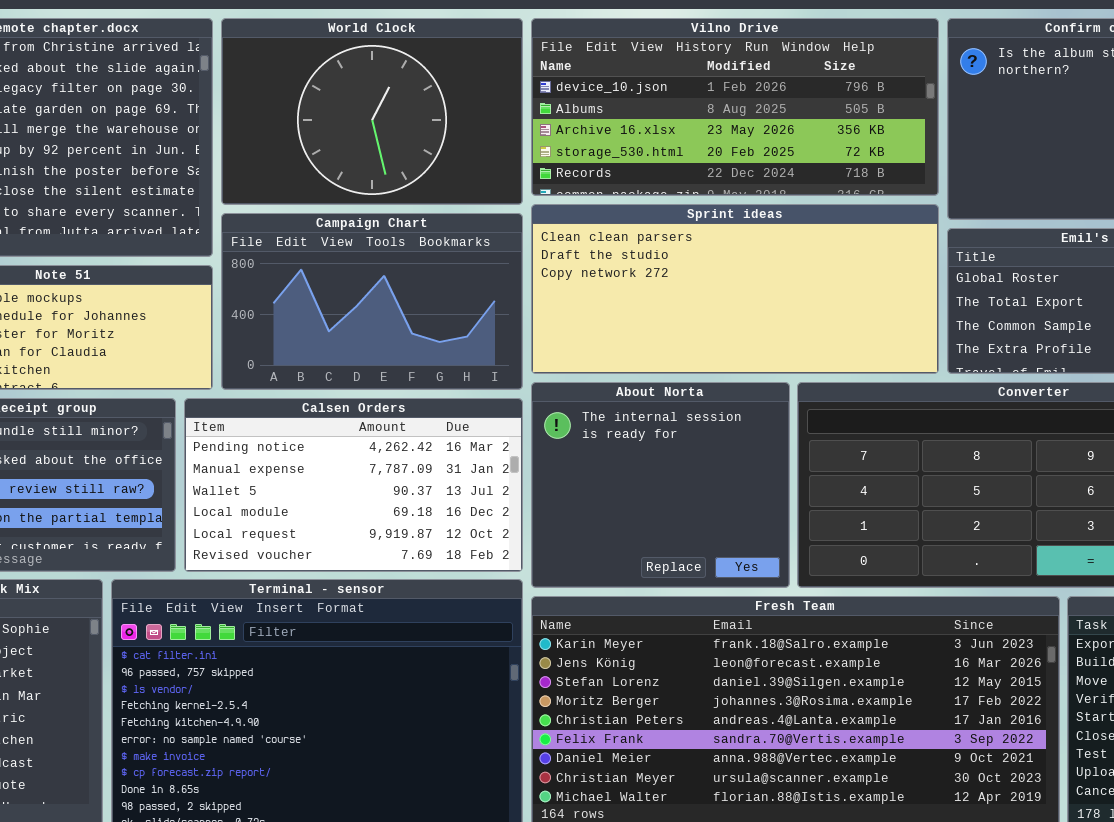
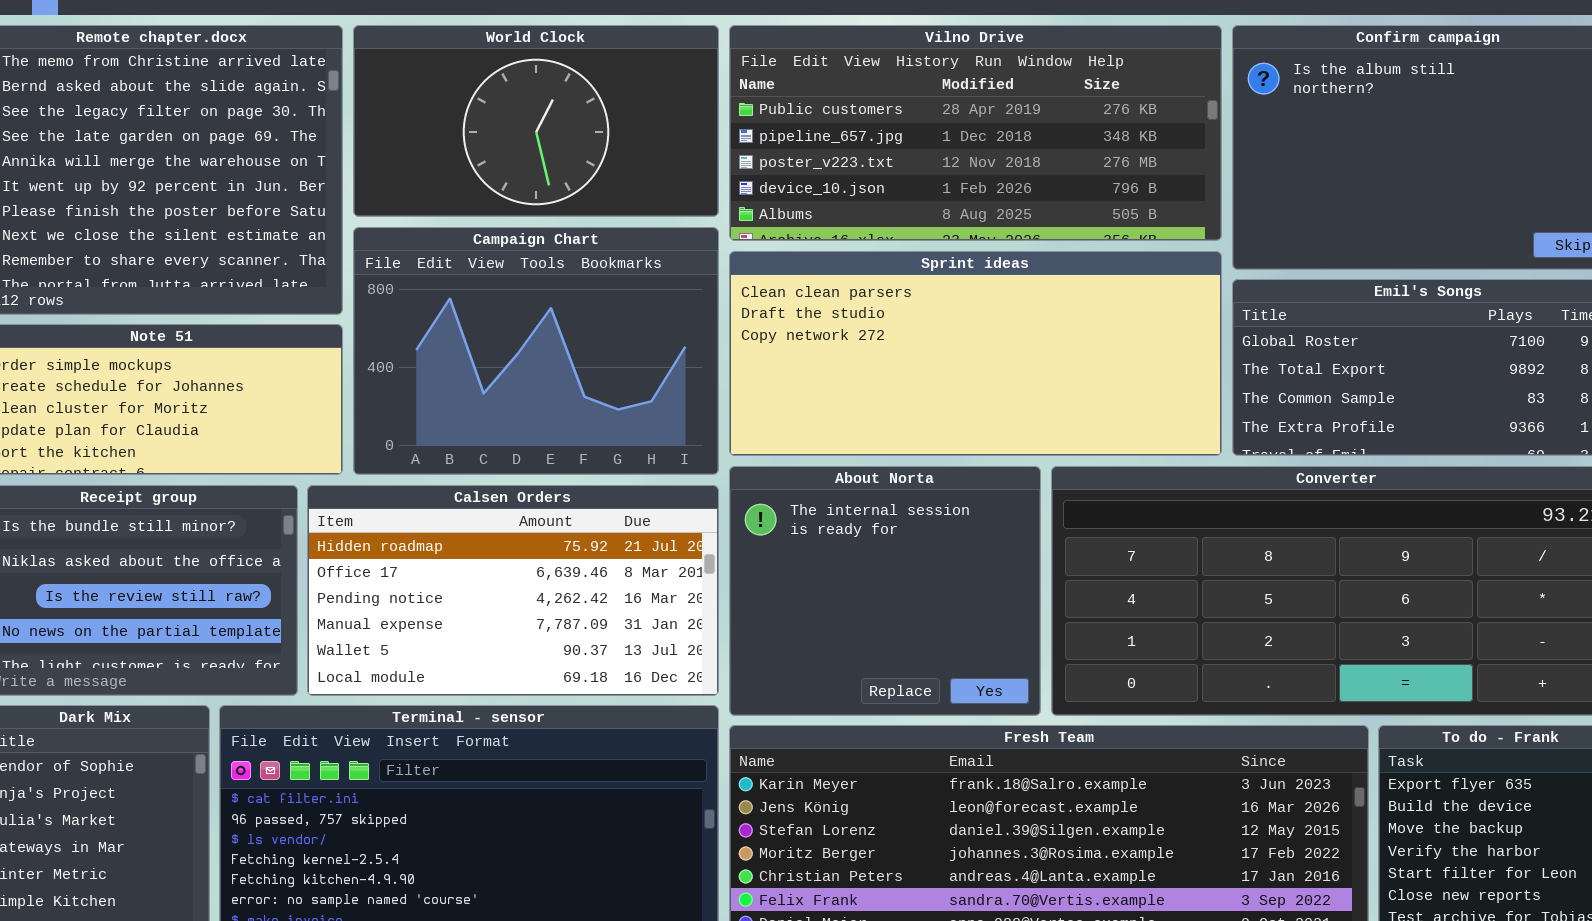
World Clock: [221,18,523,205] -> [353,25,719,217], resized
Vilno Drive: [531,18,939,196] -> [729,25,1222,241], scrolled up 3 rows
Campaign Chart: [221,213,523,390] -> [353,227,719,475], resized
Calsen Orders: [184,398,523,572] -> [307,485,719,696], scrolled up 2 rows

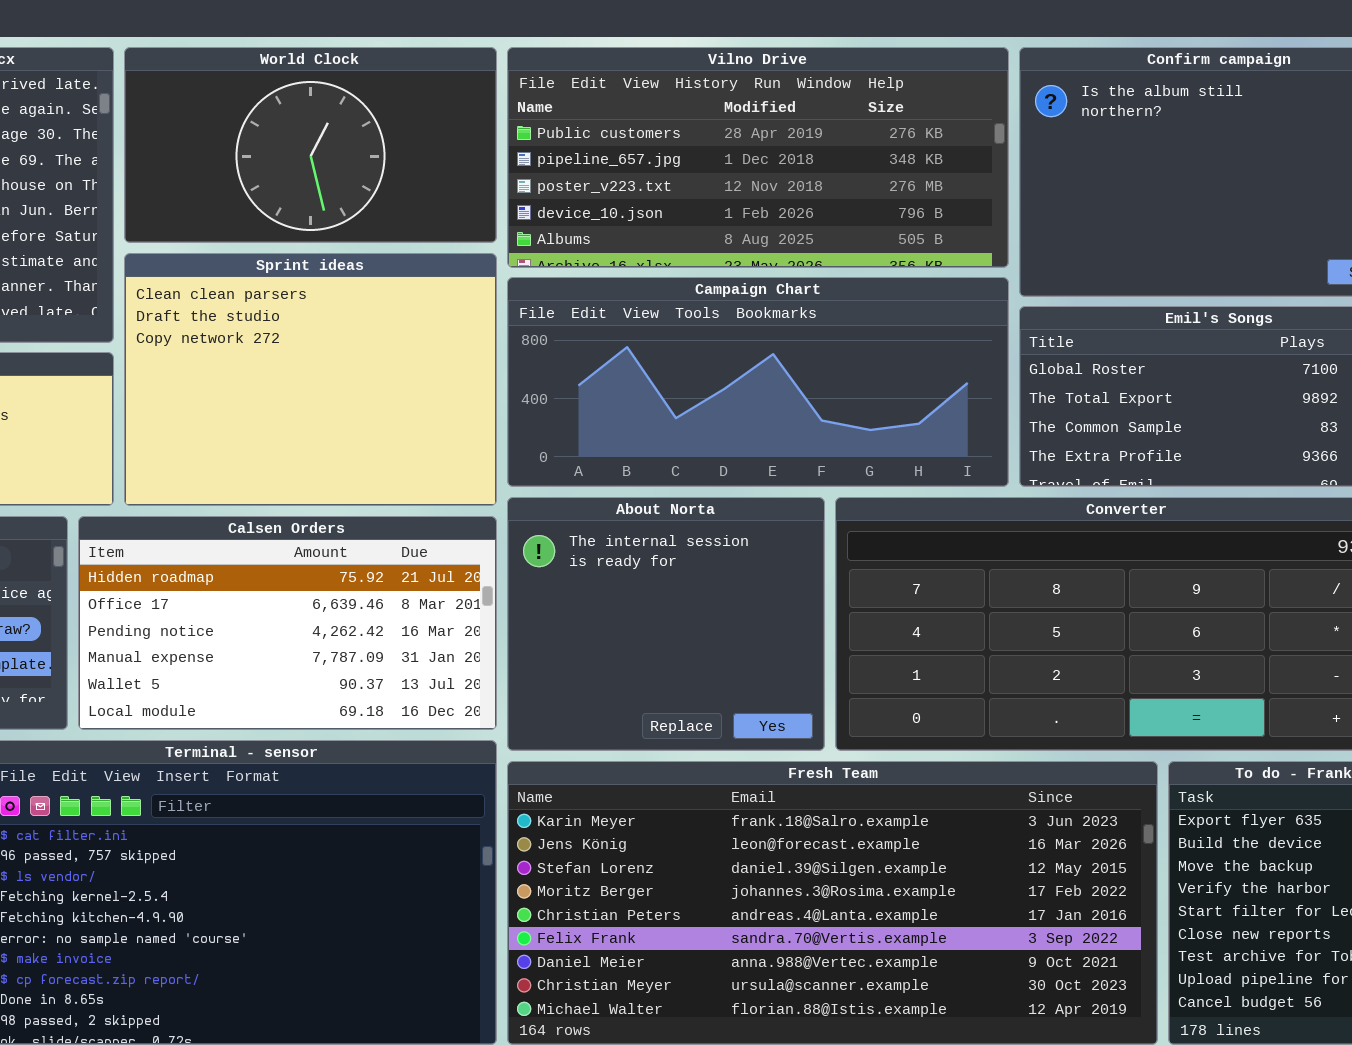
Campaign Chart: [353,227,719,475] -> [507,277,1009,487], moved, resized
Sprint ideas: [729,251,1222,456] -> [124,253,497,506], moved, resized

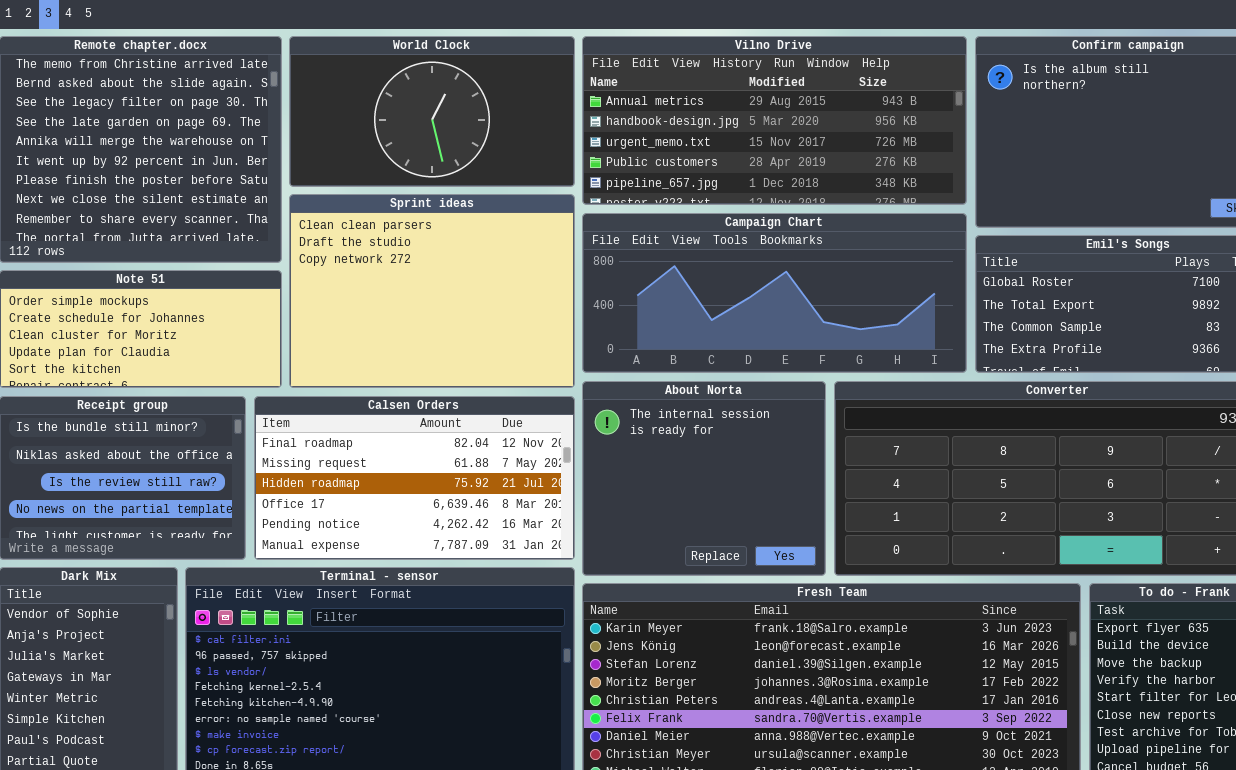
Vilno Drive: [507,47,1009,268] -> [582,36,967,205], scrolled up 3 rows
Calsen Orders: [78,516,497,730] -> [254,396,575,560], scrolled up 2 rows

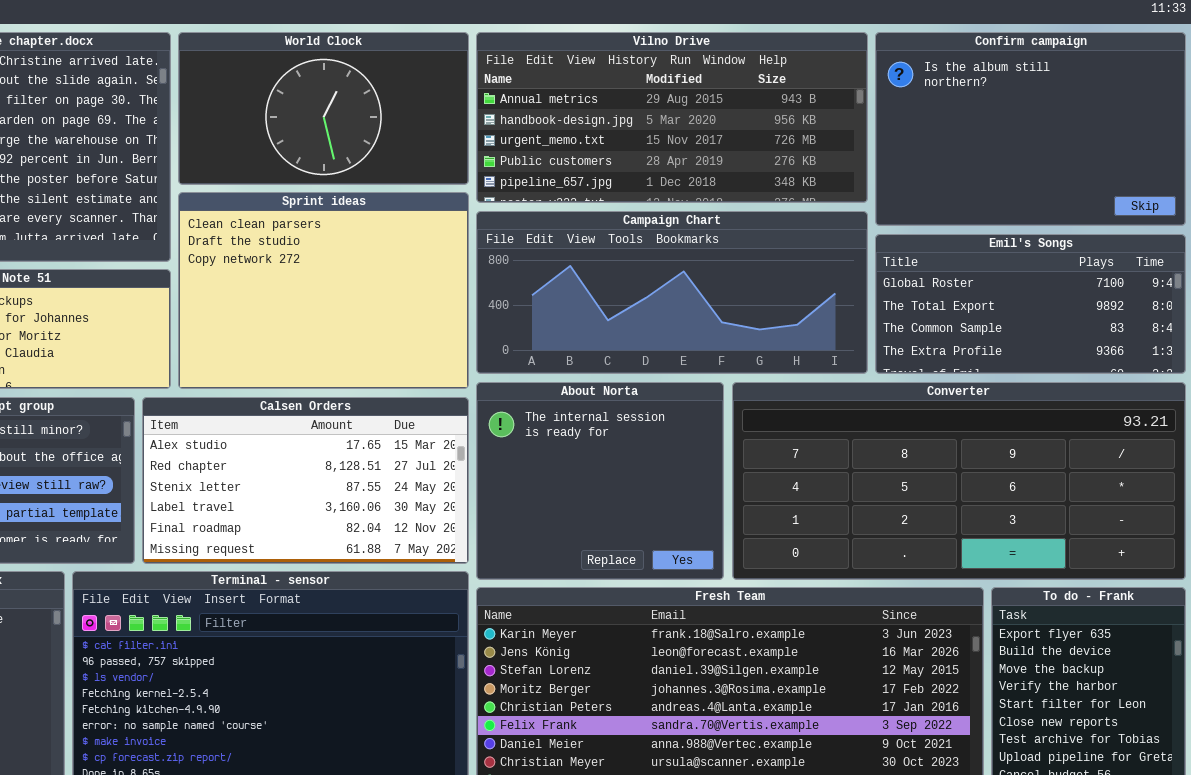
Calsen Orders: [254,396,575,560] -> [142,397,469,564], scrolled up 4 rows

